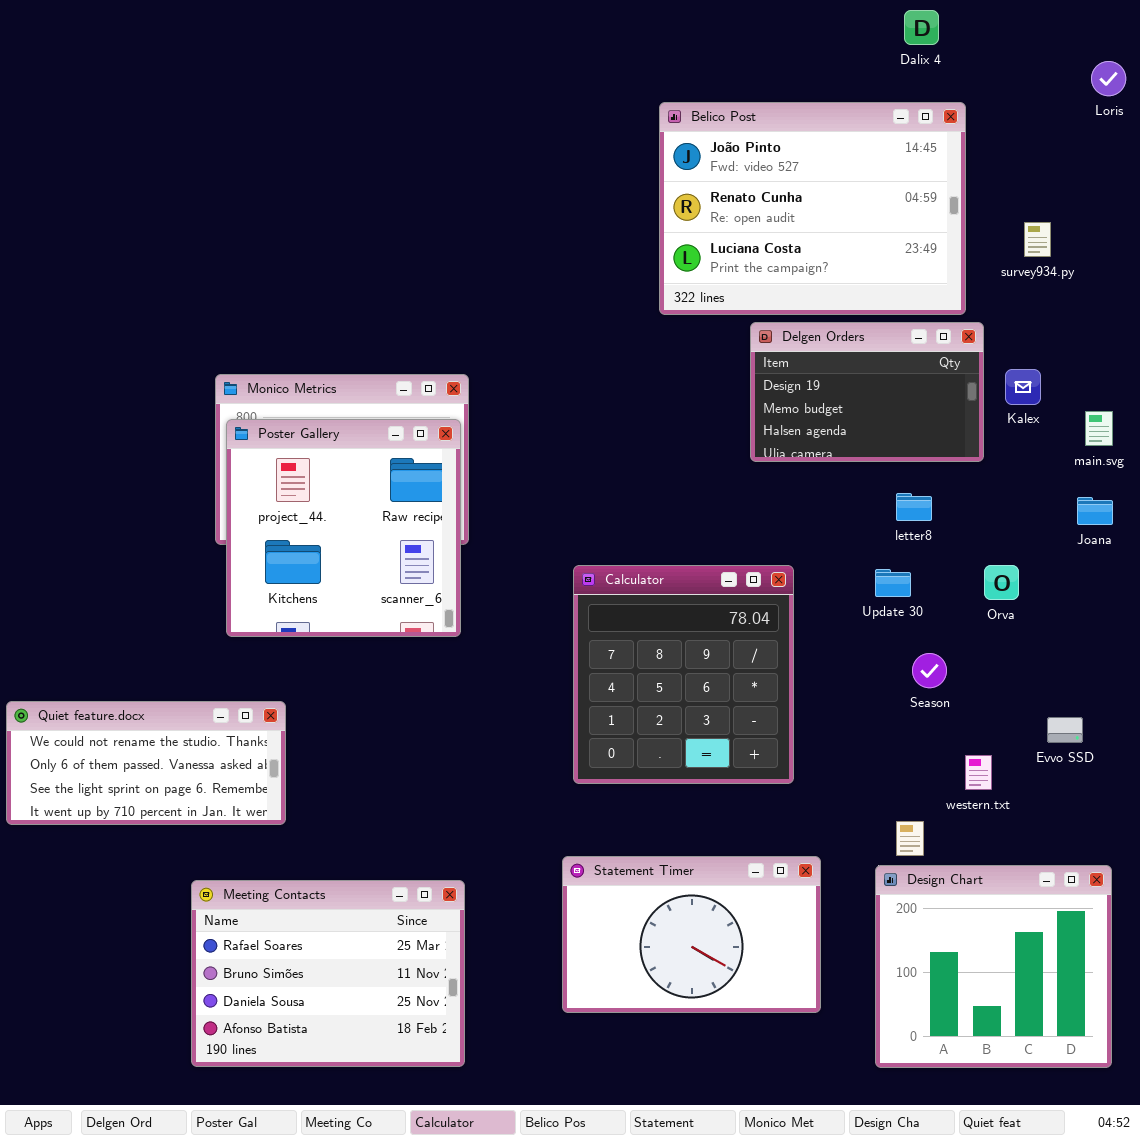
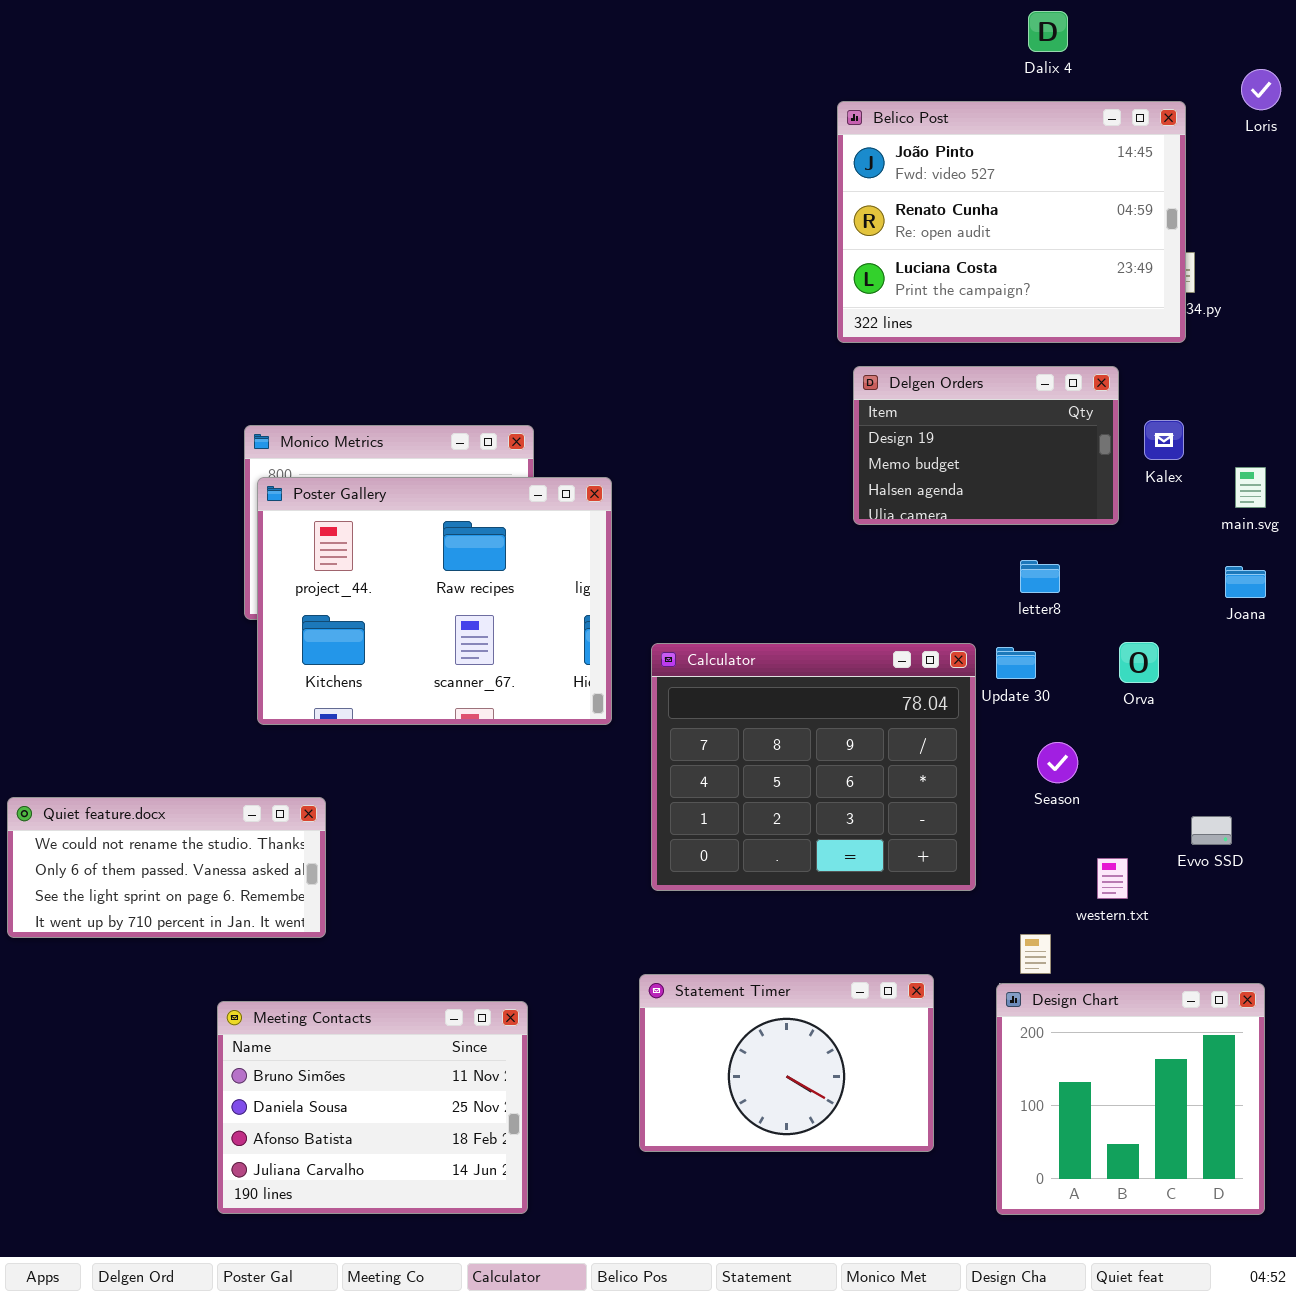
Belico Post: [659,102,966,315] -> [837,101,1186,343], moved
Poster Gallery: [226,419,461,637] -> [257,477,612,725], resized
Calculator: [573,565,794,784] -> [651,643,976,891], resized
Meeting Contacts: [191,880,465,1067] -> [217,1001,528,1214], scrolled down 1 row

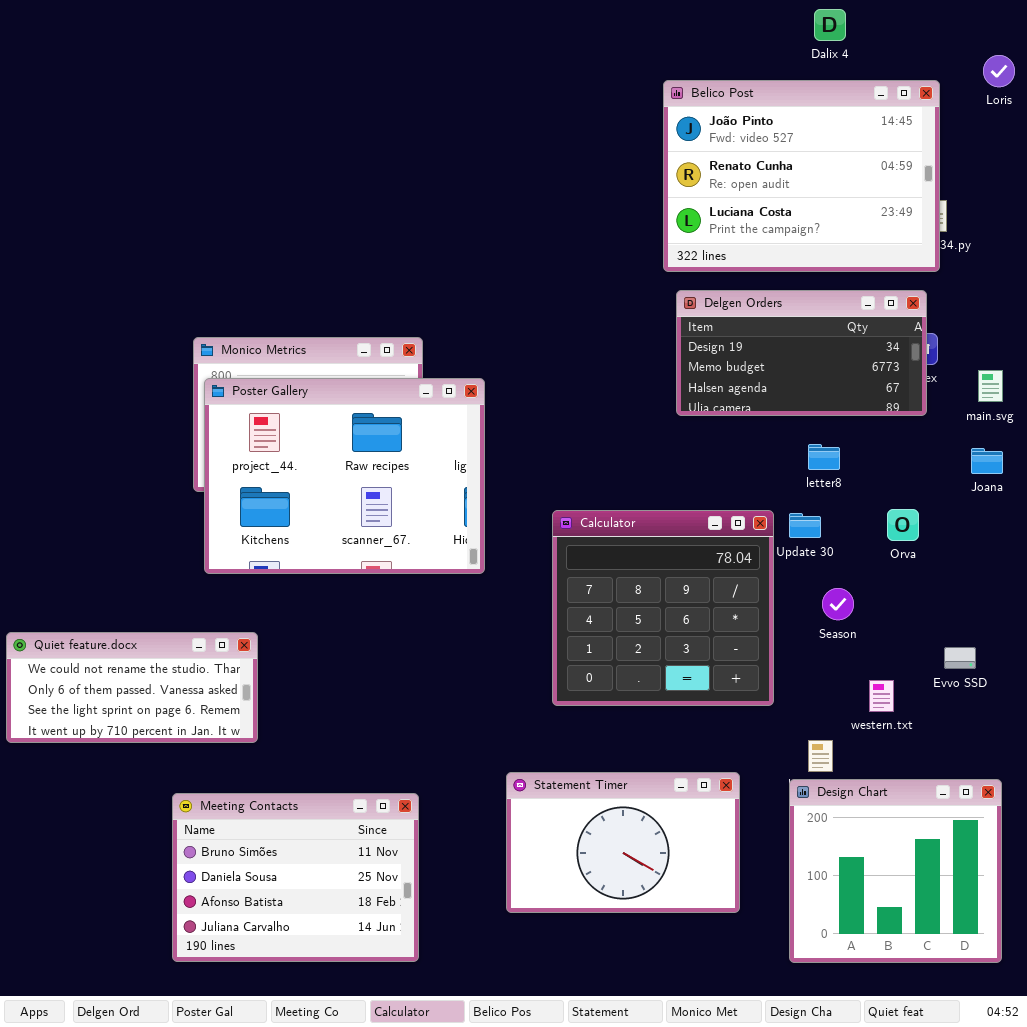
Delgen Orders: [853,366,1119,525] -> [676,290,927,416], resized
Calculator: [651,643,976,891] -> [552,510,774,706], resized

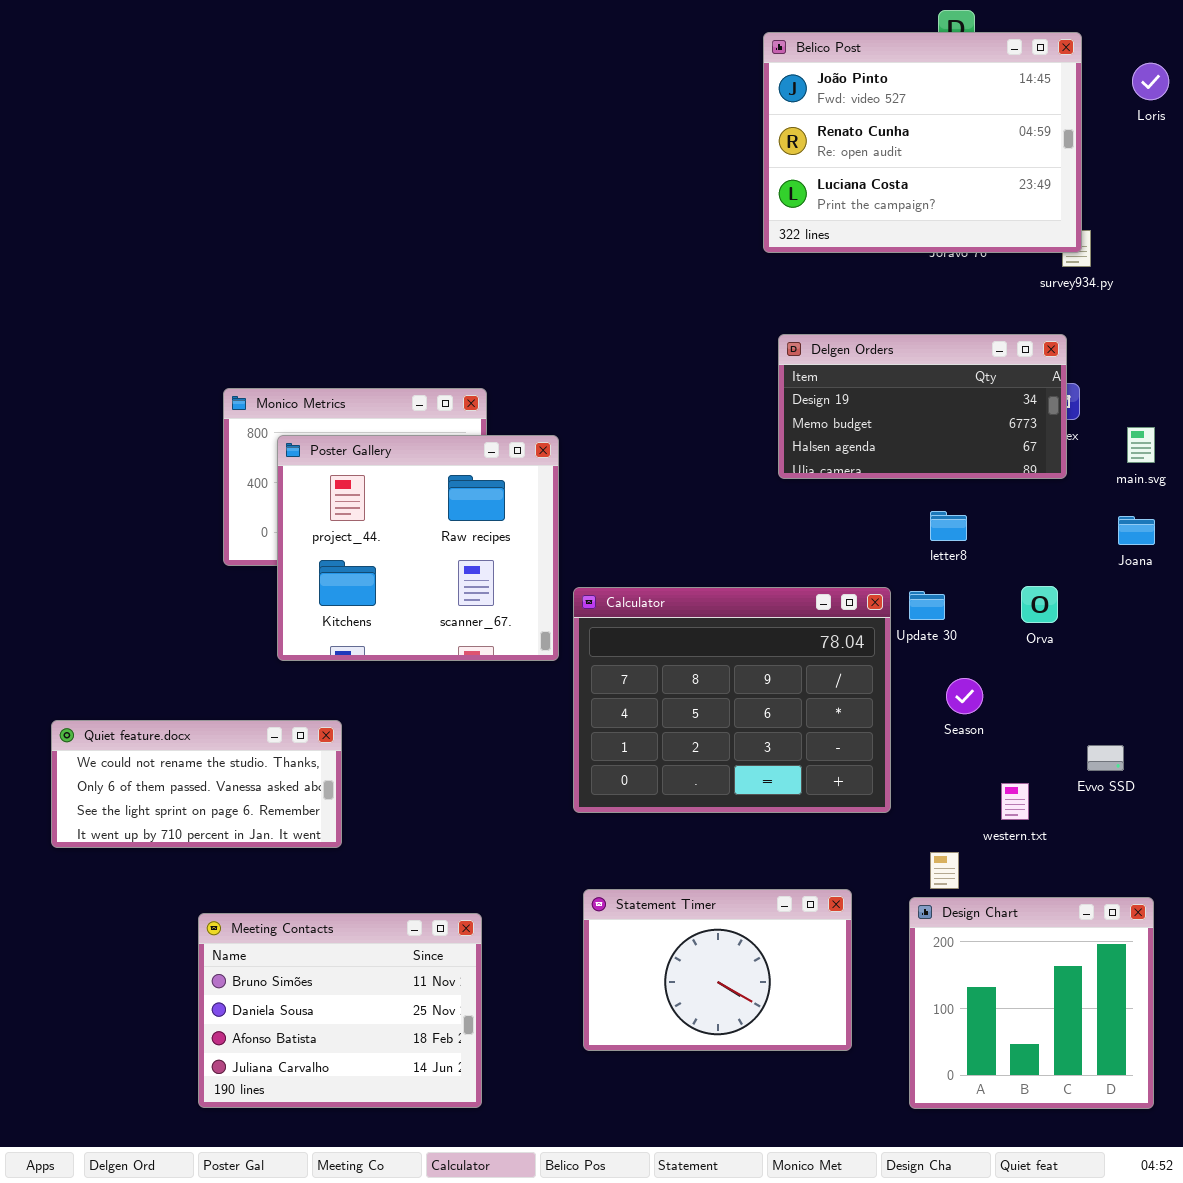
Belico Post: [663,80,940,272] -> [763,32,1082,253], moved
Poster Gallery: [204,378,485,574] -> [277,435,559,661], resized
Calculator: [552,510,774,706] -> [573,587,891,813], resized
Quiet feature.docx: [6,632,258,743] -> [51,720,342,848], moved

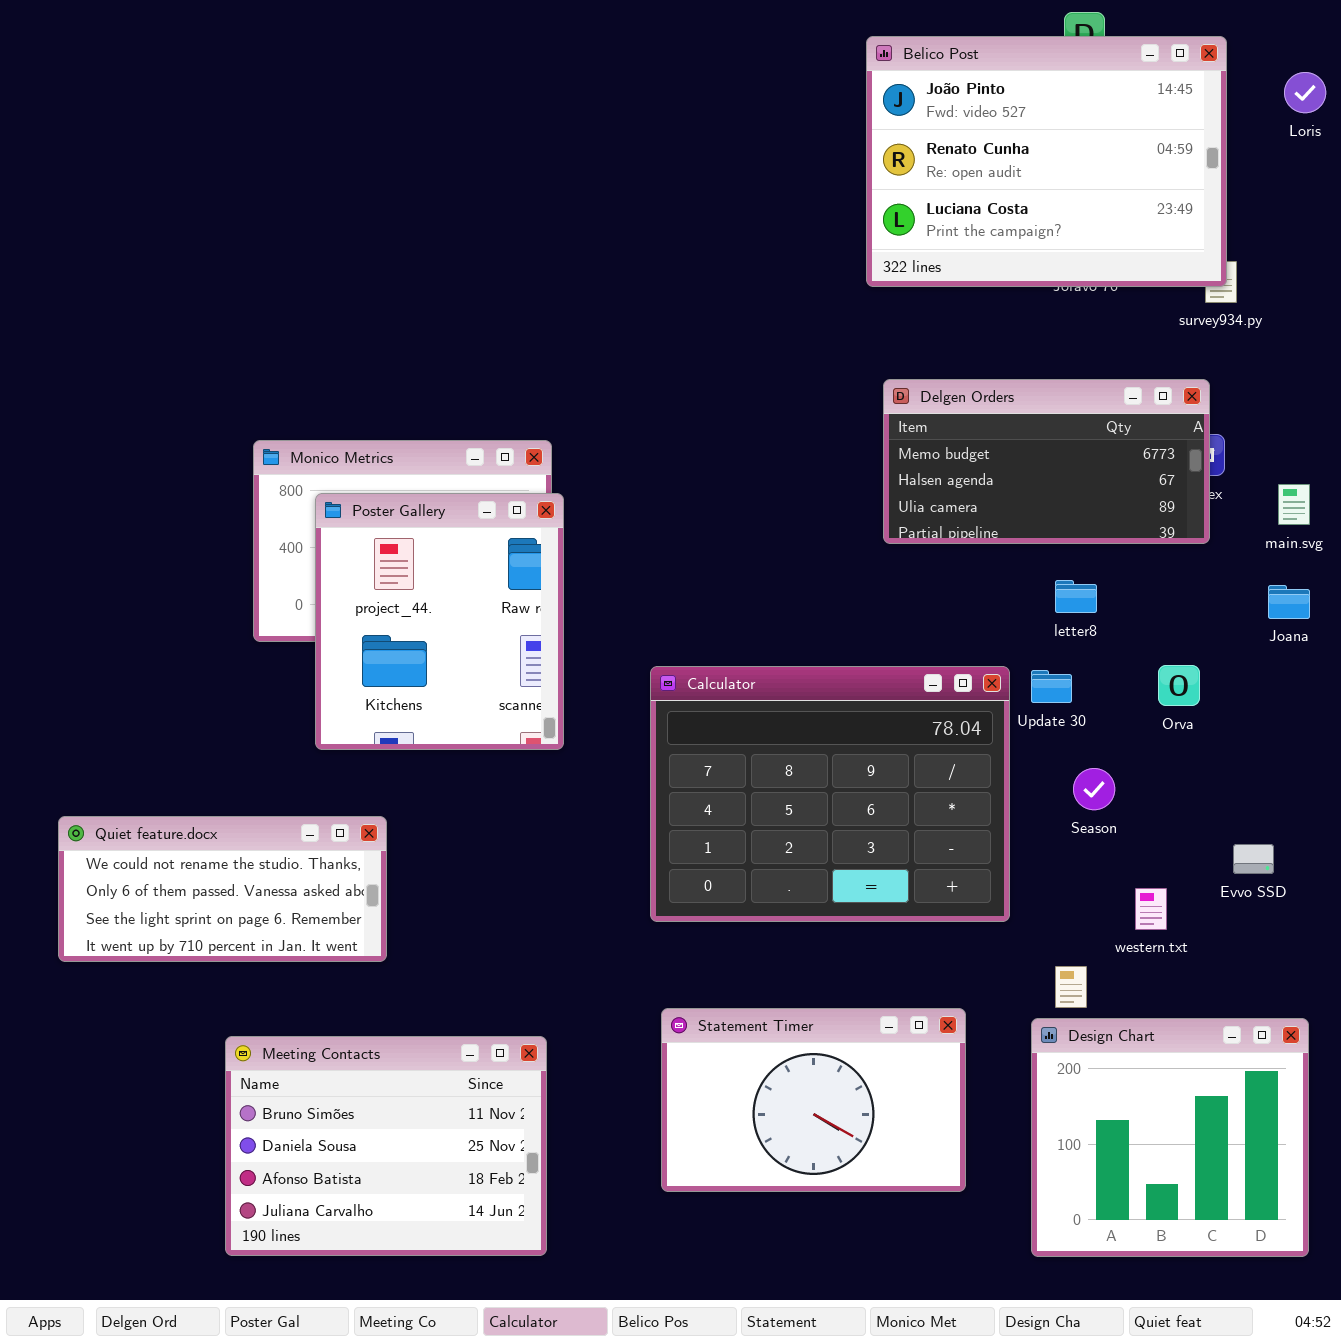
Delgen Orders: [778,334,1067,479] -> [883,379,1210,544], scrolled down 1 row
Poster Gallery: [277,435,559,661] -> [315,493,564,750], resized

